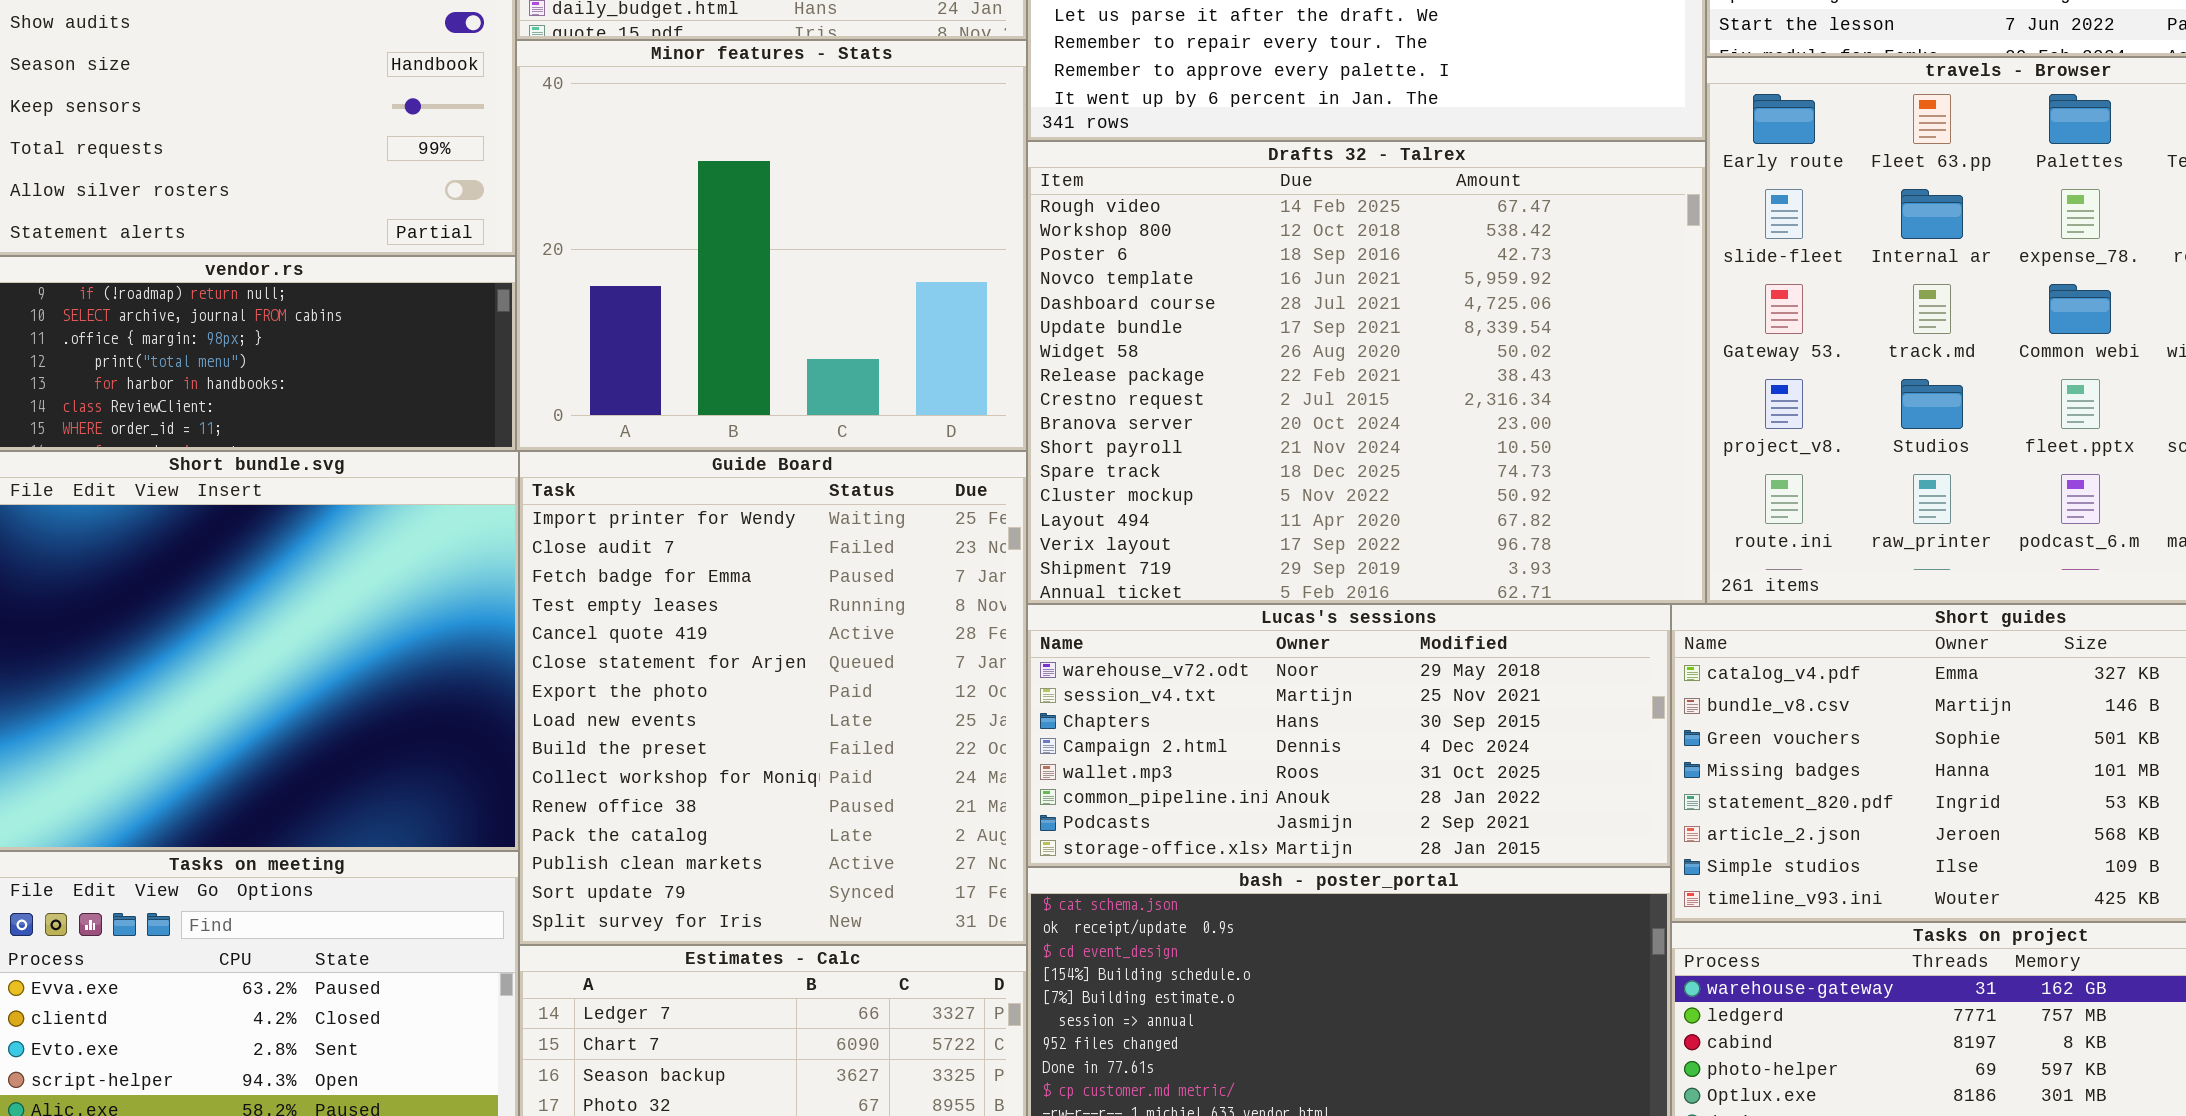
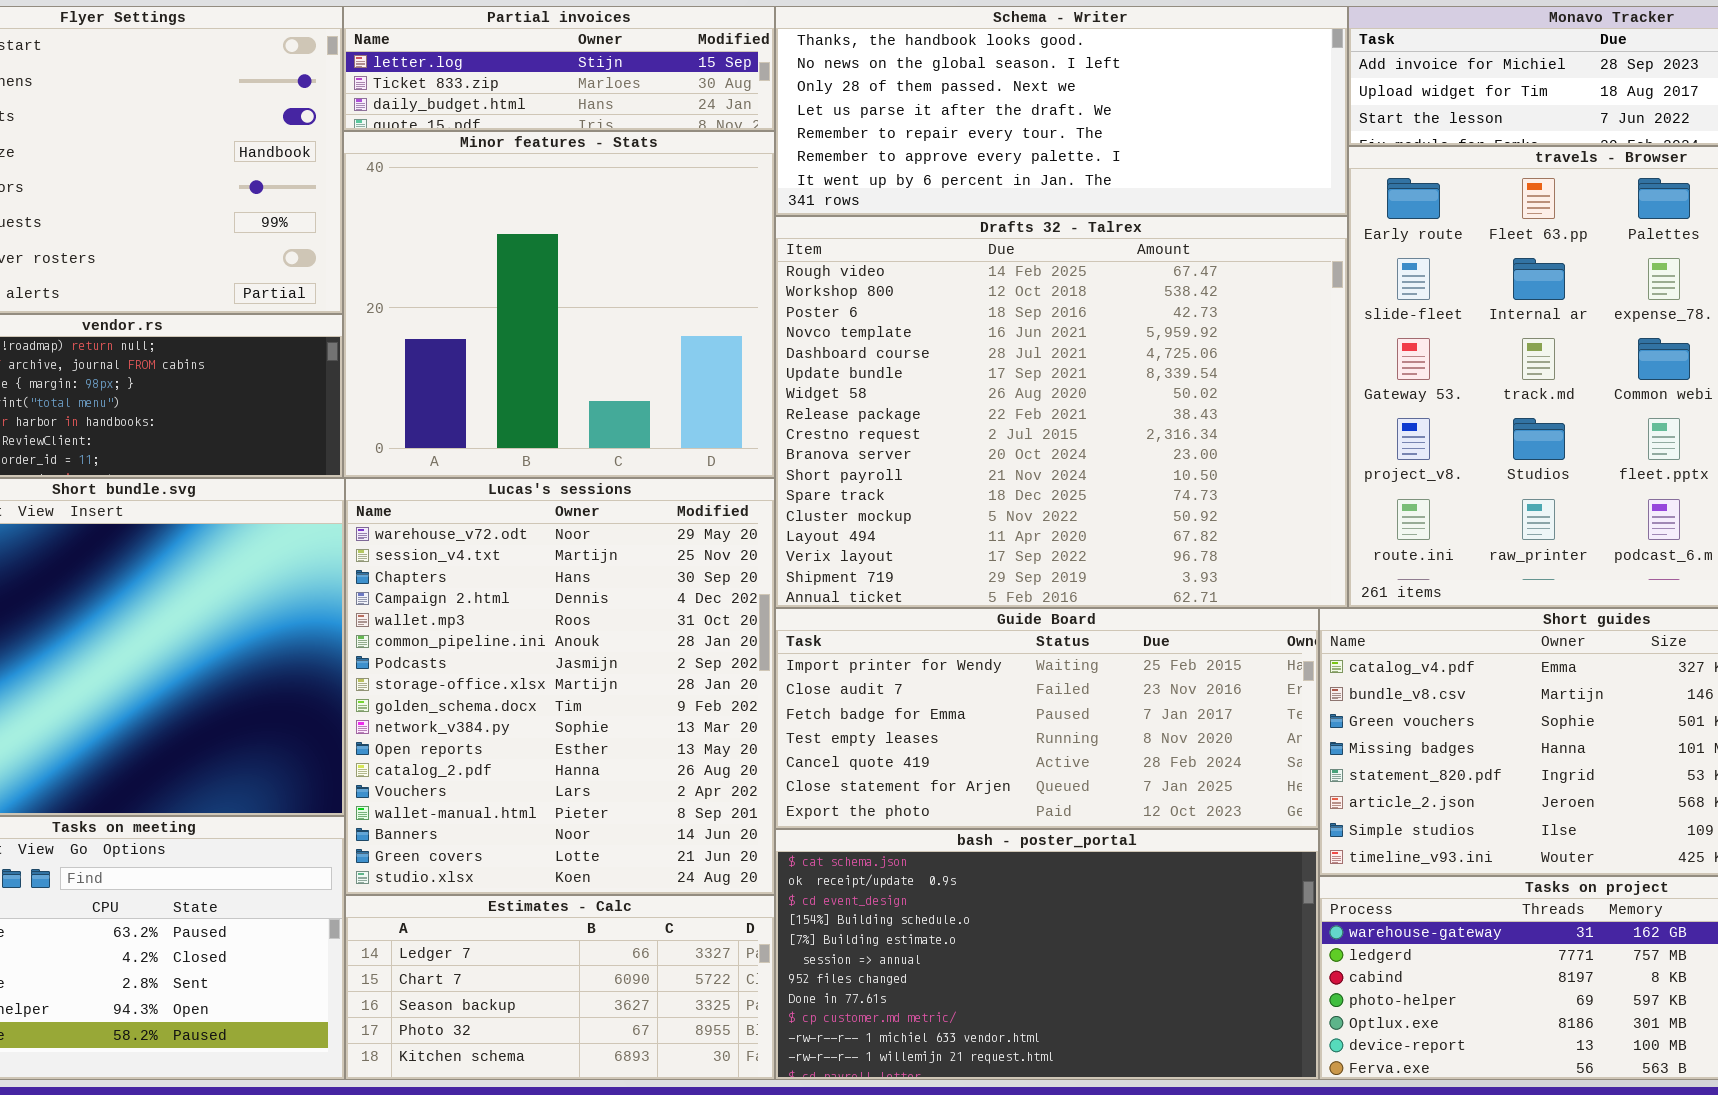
Guide Board: [519,451,1027,945] -> [775,608,1319,829], moved, resized
Lucas's sessions: [1027,604,1671,867] -> [345,478,775,895], moved, resized

